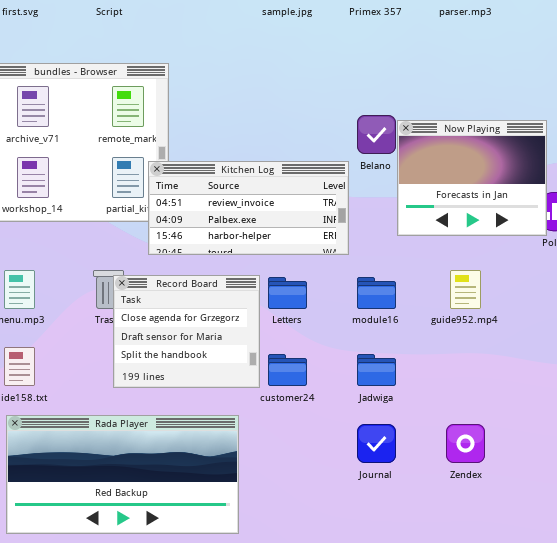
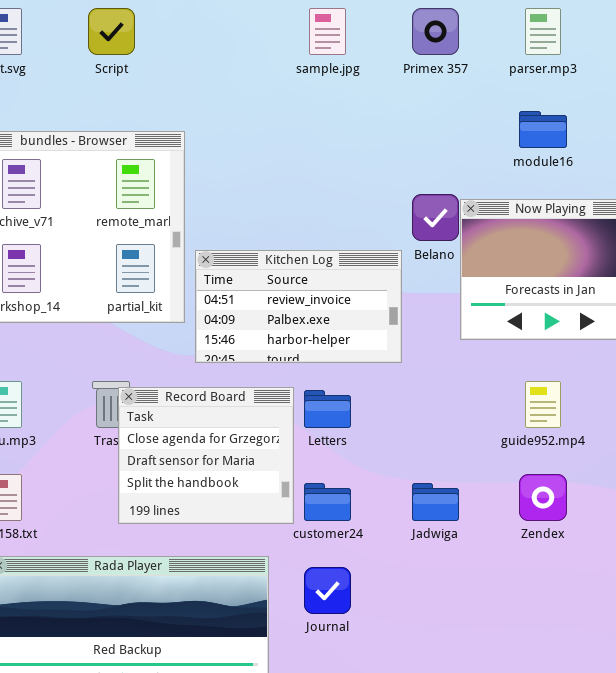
Kitchen Log: [148,161,349,255] -> [195,250,402,363], resized
module16: [357,277,396,309] -> [519,111,567,148], moved
Journal: [357,424,396,463] -> [304,567,351,614], moved
Zendex: [446,424,485,463] -> [519,474,567,521], moved

